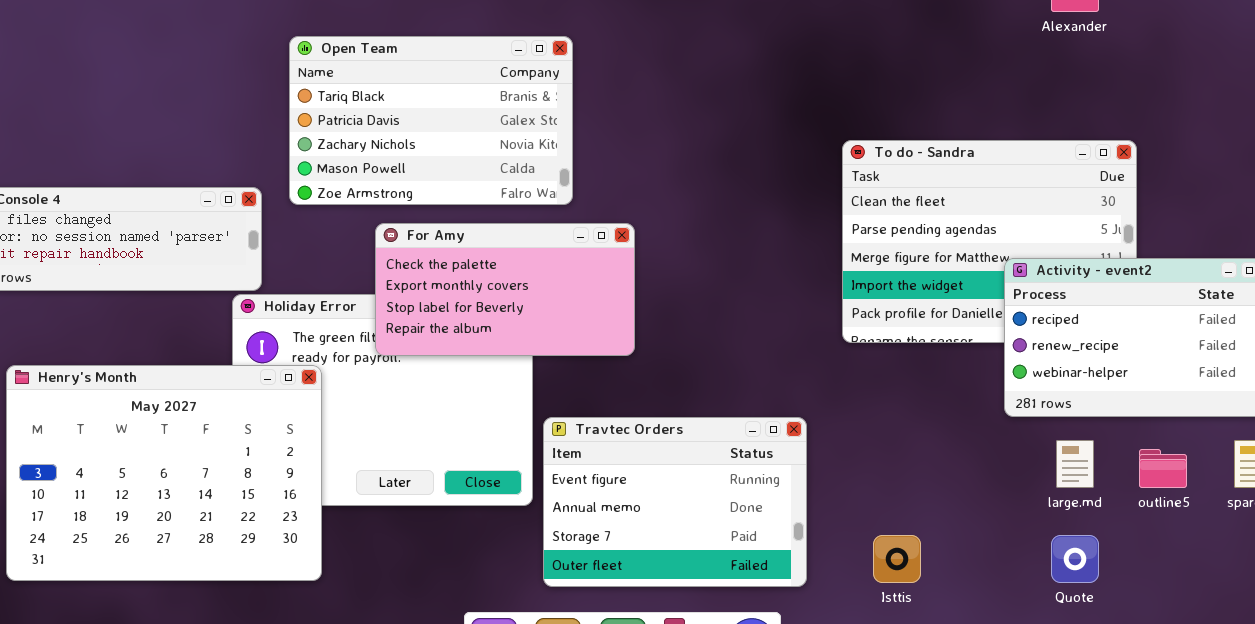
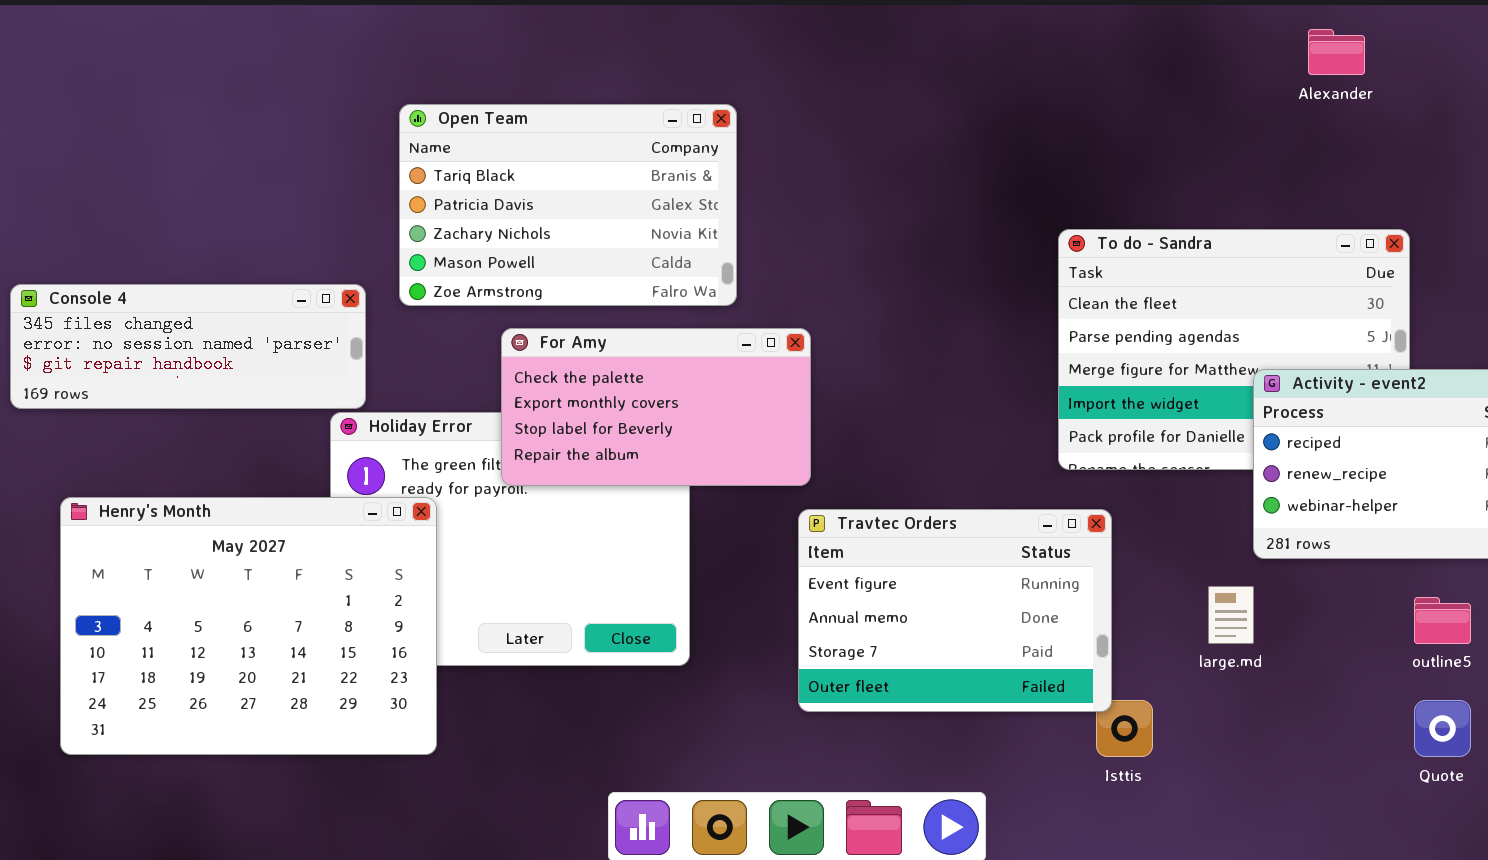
Travtec Orders: [543,417,807,587] -> [798,509,1112,712], moved
large.md: [1056,440,1094,488] -> [1208,586,1254,644], moved
Quote: [1051,535,1099,583] -> [1414,700,1471,757], moved

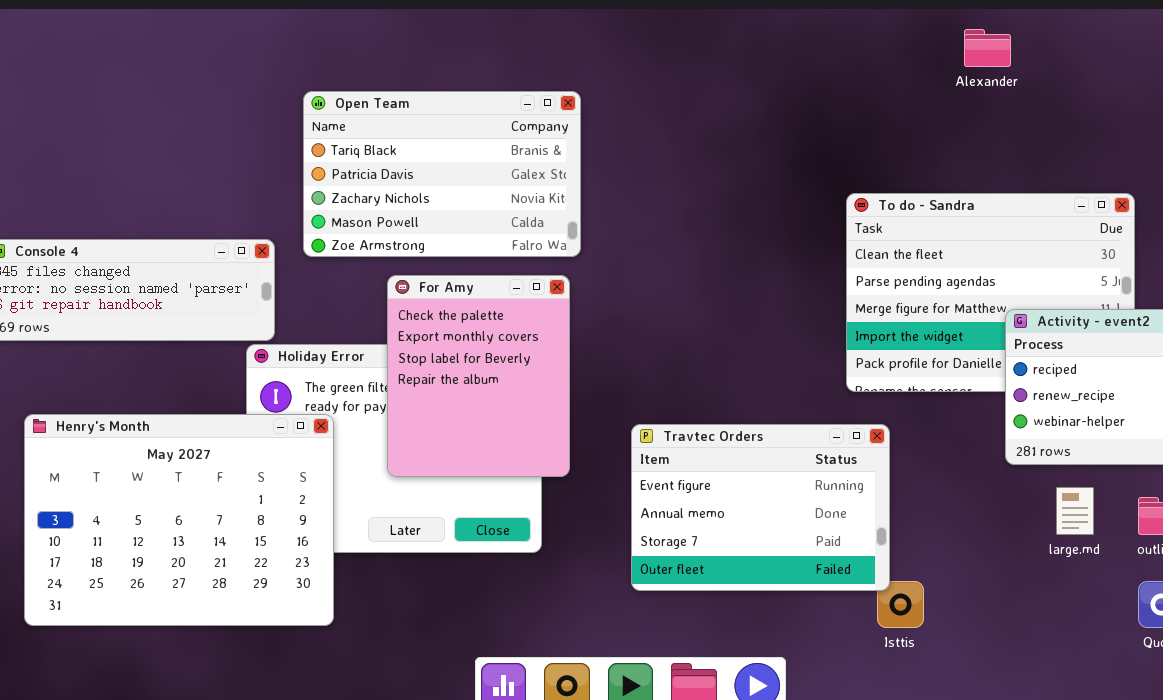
Alexander: [1308,29,1365,75] -> [964,29,1011,67], moved
For Amy: [501,328,811,486] -> [387,275,570,477], resized
large.md: [1208,586,1254,644] -> [1056,487,1094,535], moved

